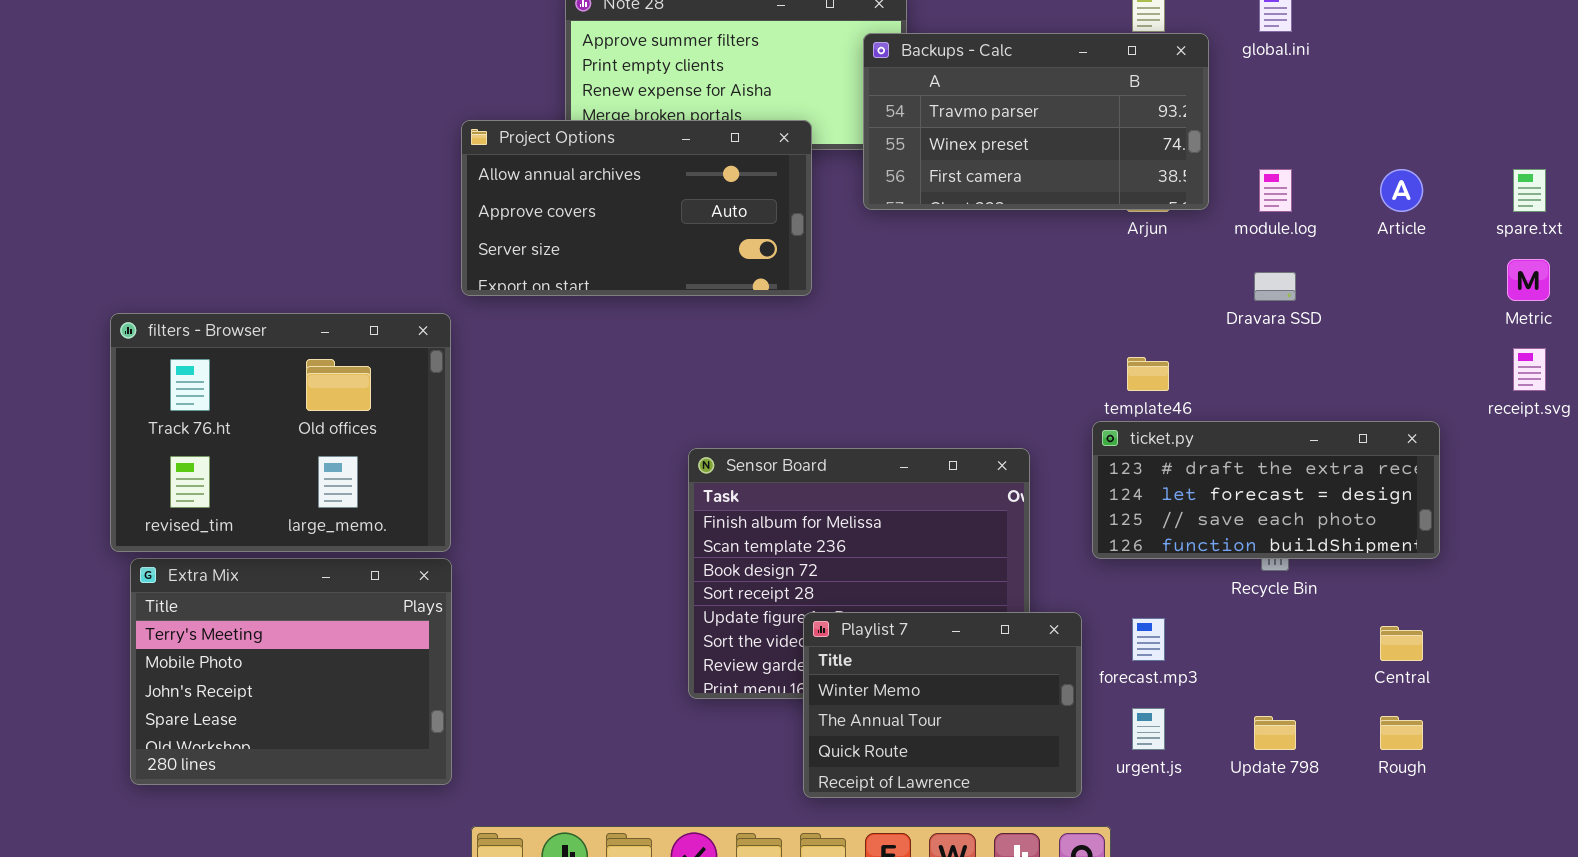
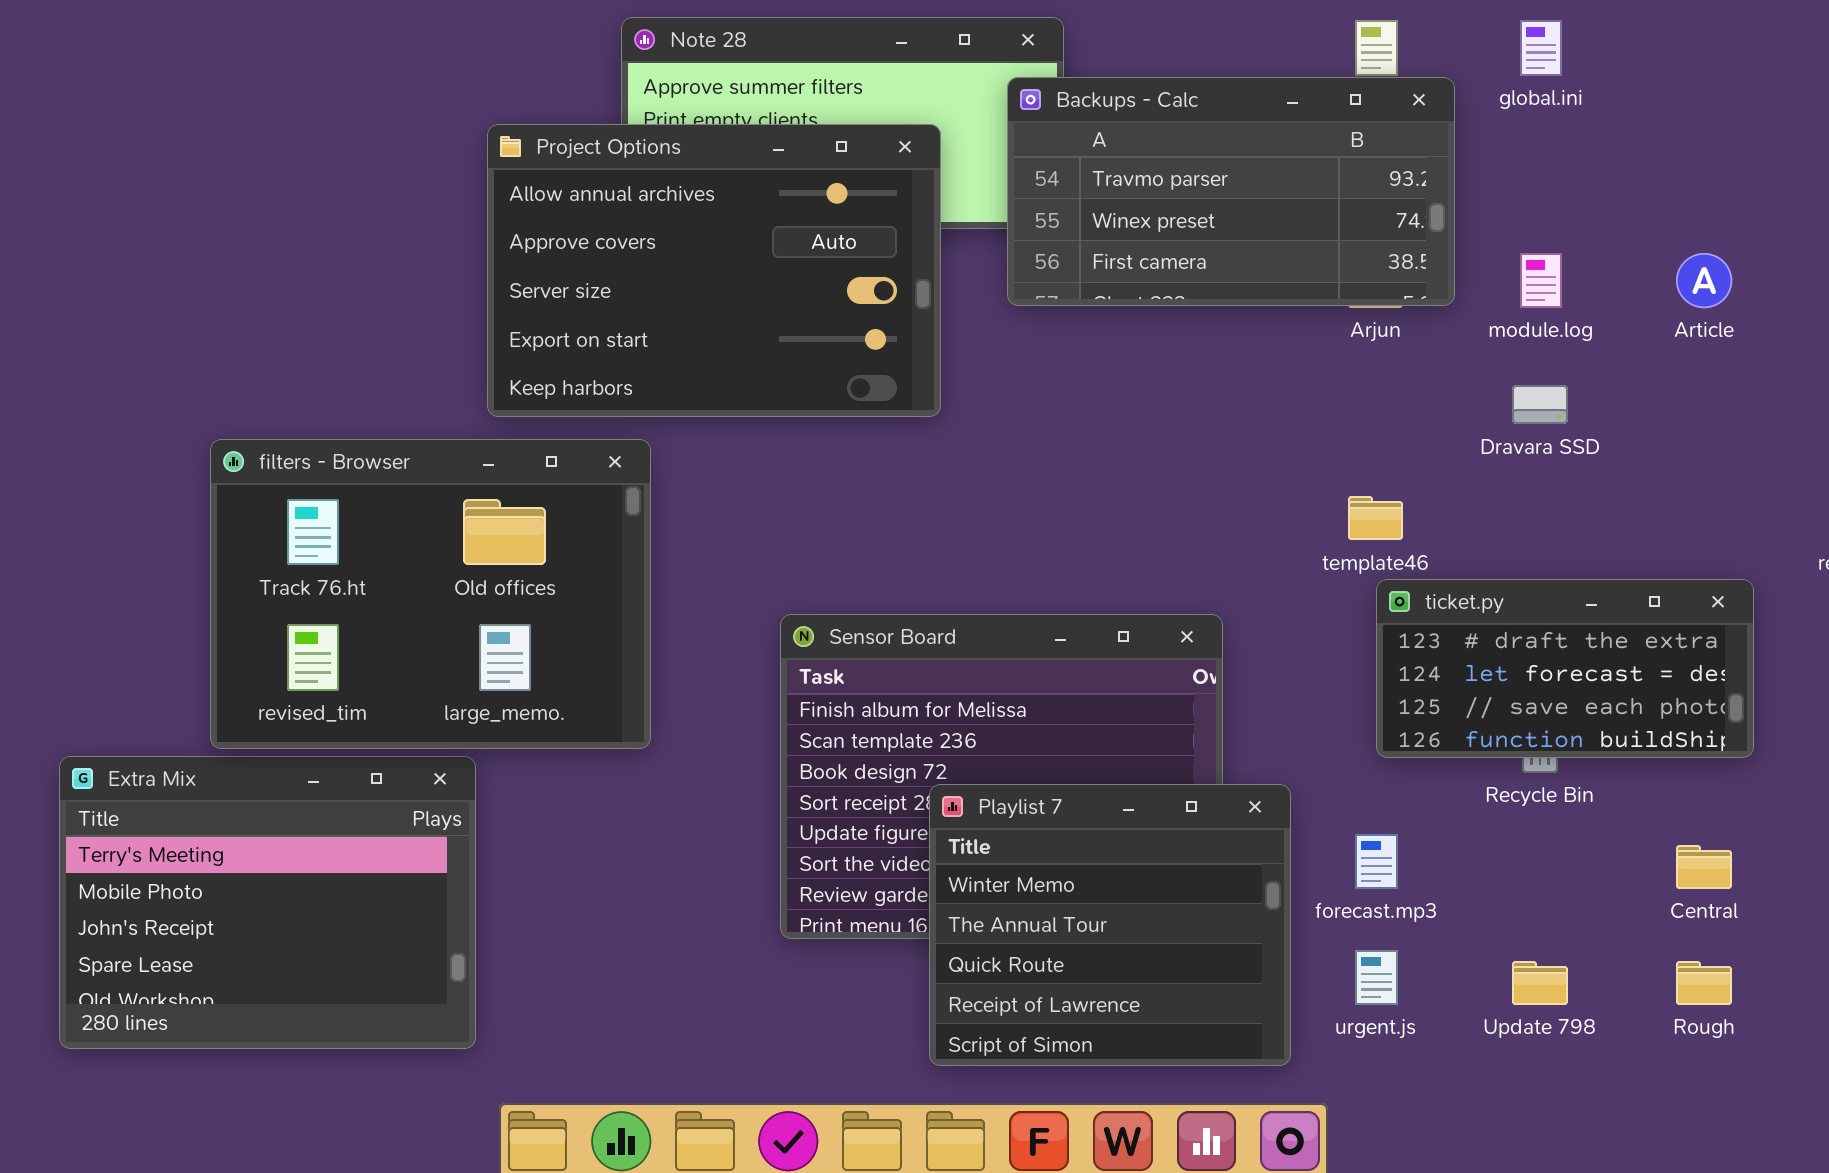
Project Options: [461,120,812,296] -> [487,124,941,417], resized
filters - Browser: [110,313,451,552] -> [210,439,651,749], moved
ticket.py: [1092,421,1440,559] -> [1376,579,1754,758], resized
Playlist 7: [803,612,1082,798] -> [929,784,1291,1066], resized

